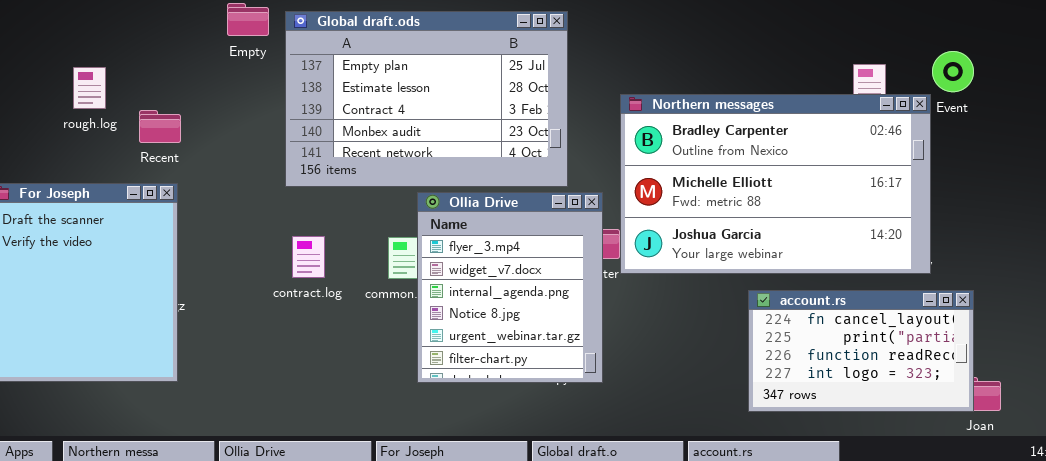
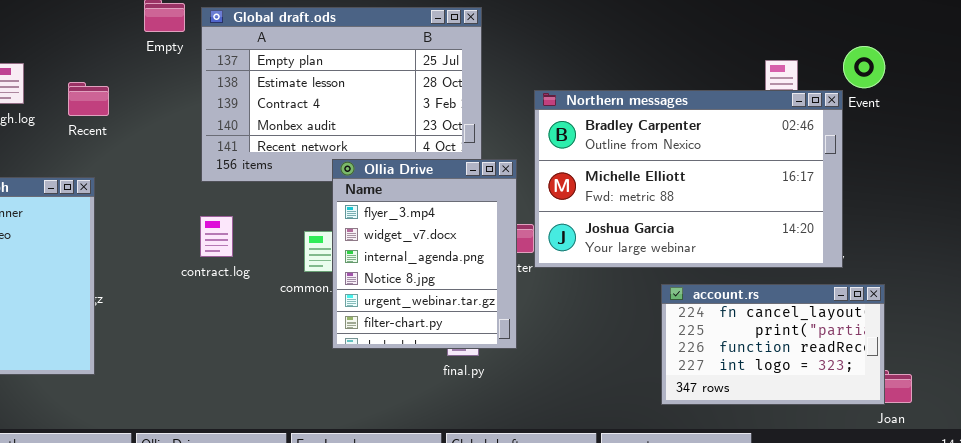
Recent: [139,110,181,143] -> [68,82,109,116], moved
Ollia Drive: [417,192,603,383] -> [332,159,517,349], moved
contract.log: [292,236,325,278] -> [200,216,233,257], moved

